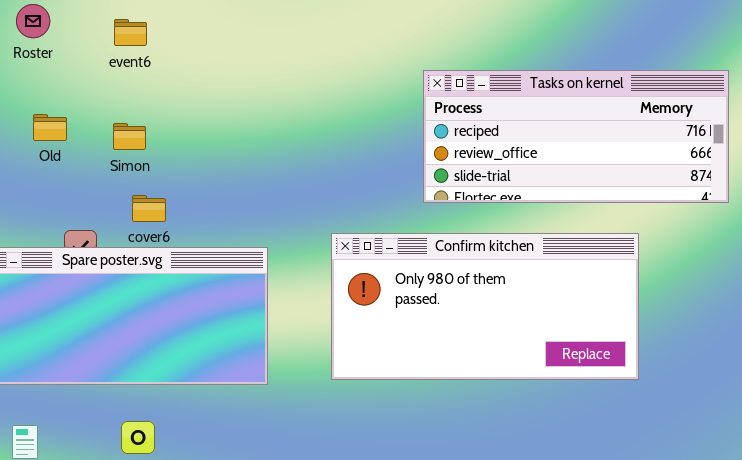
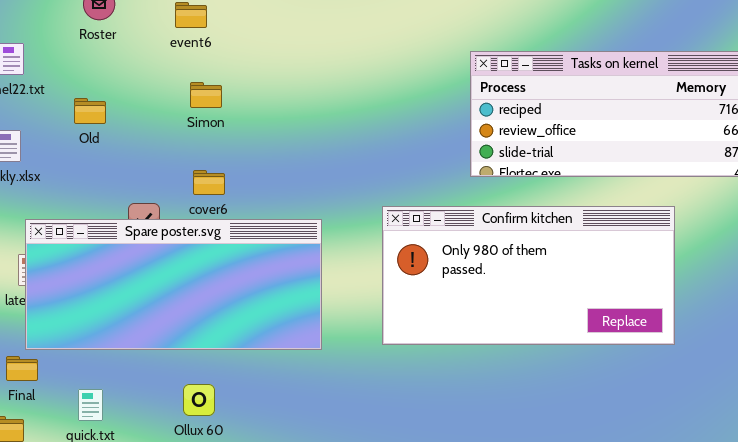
Old: [33,114,67,141] -> [74,98,106,124], moved
Simon: [113,123,146,150] -> [190,82,222,108], moved

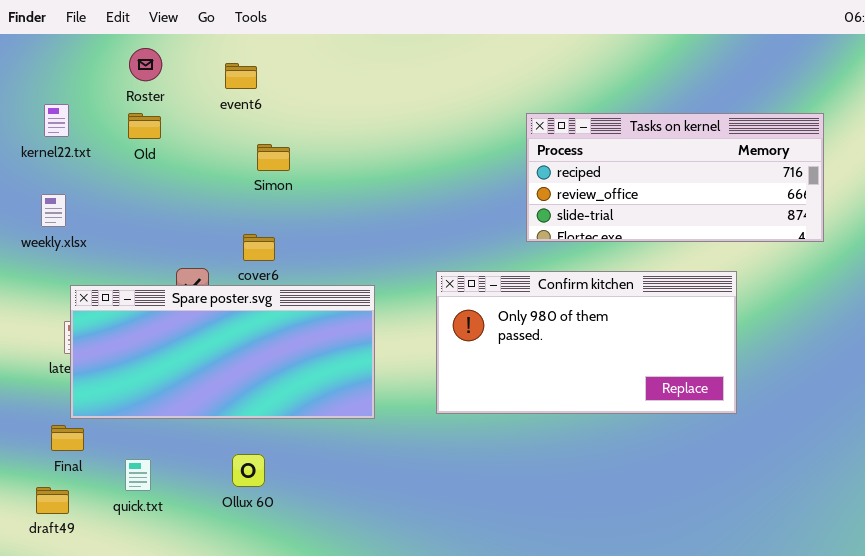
Simon: [190,82,222,108] -> [257,144,290,171], moved
Old: [74,98,106,124] -> [128,113,161,139], moved

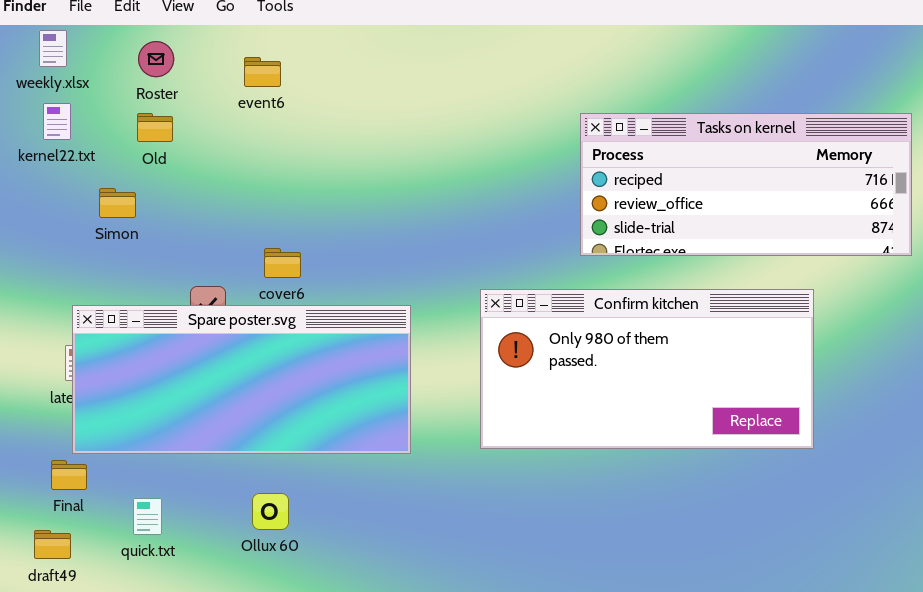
Simon: [257,144,290,171] -> [99,188,136,218], moved
weekly.xlsx: [41,194,66,227] -> [39,30,67,67], moved

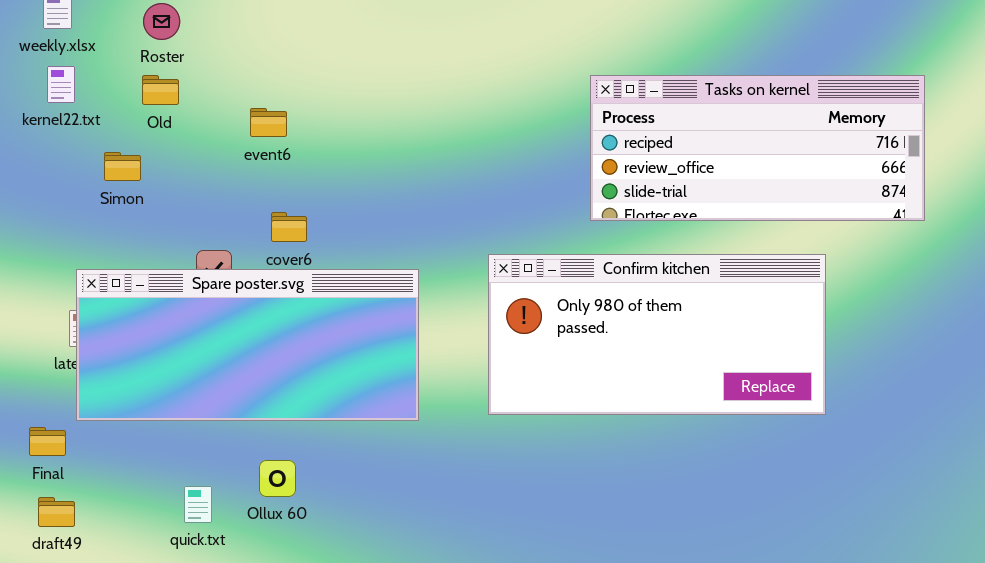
event6: [244,57,281,87] -> [250,108,287,137], moved
Final: [51,460,87,490] -> [29,427,66,456], moved
quick.txt: [133,498,162,535] -> [184,486,212,523], moved

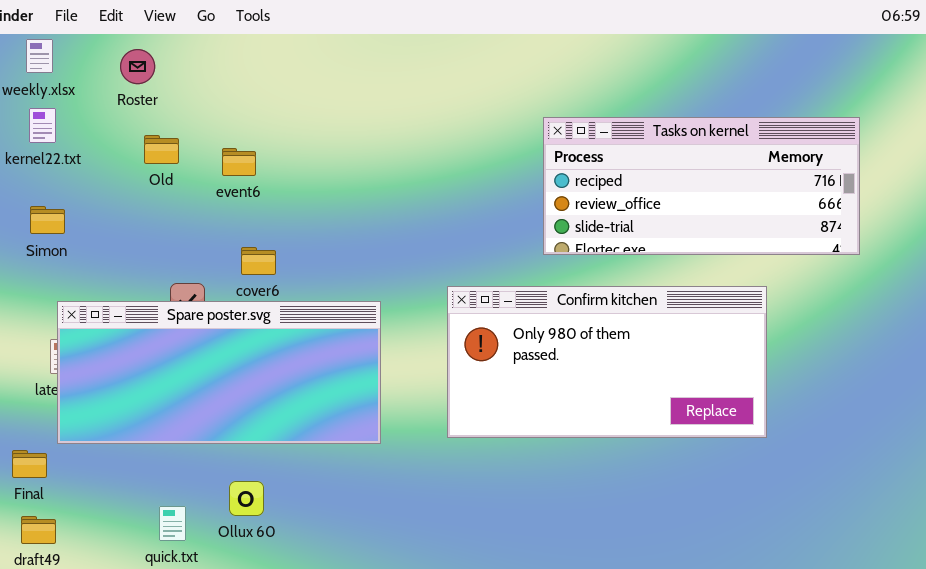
Old: [142,75,179,105] -> [144,135,179,164], moved
Simon: [104,152,141,181] -> [30,206,65,234], moved

